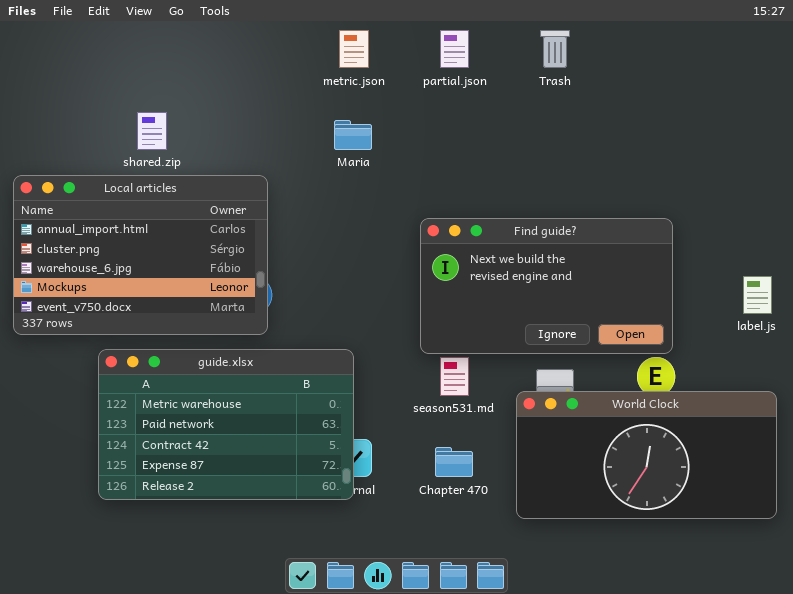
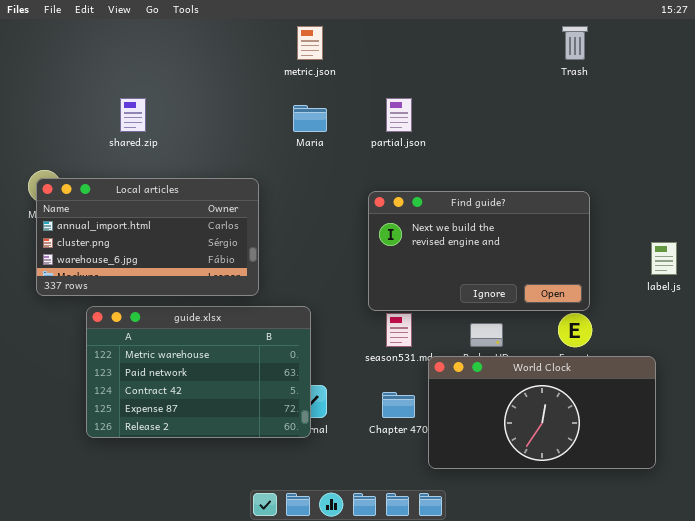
partial.json: [440,30,469,68] -> [386,98,412,132], moved
Trash: [540,30,570,68] -> [562,26,588,60], moved
Local articles: [13,175,268,335] -> [36,178,259,296], moved, resized
World Clock: [516,391,777,519] -> [428,356,656,469], moved

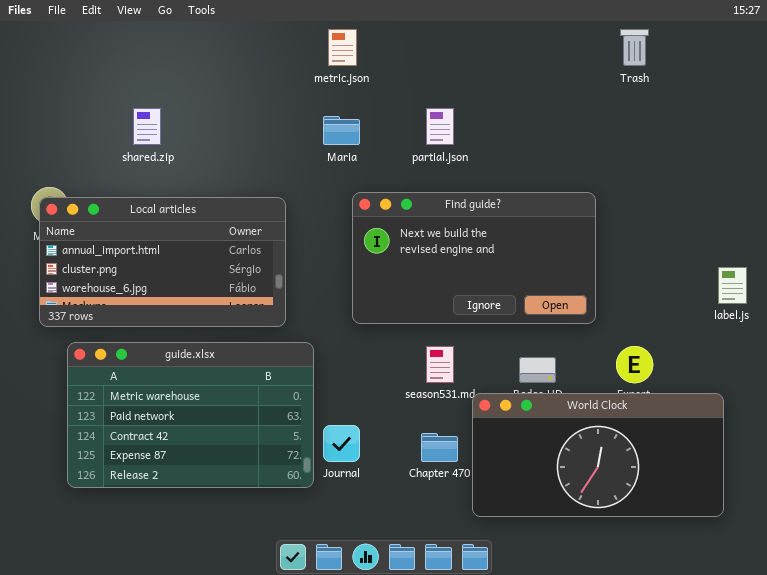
Find guide?: [368,191,590,311] -> [352,192,596,324], moved
guide.xlsx: [86,306,311,438] -> [67,342,314,488], moved

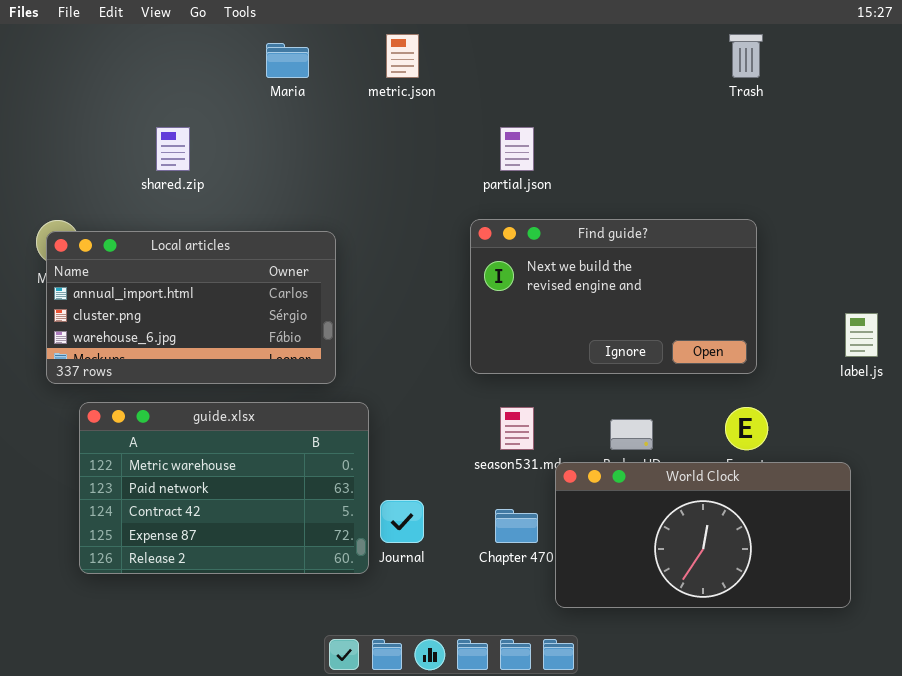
Maria: [323,116,360,145] -> [266,43,309,78], moved
Find guide?: [352,192,596,324] -> [470,219,757,374], moved

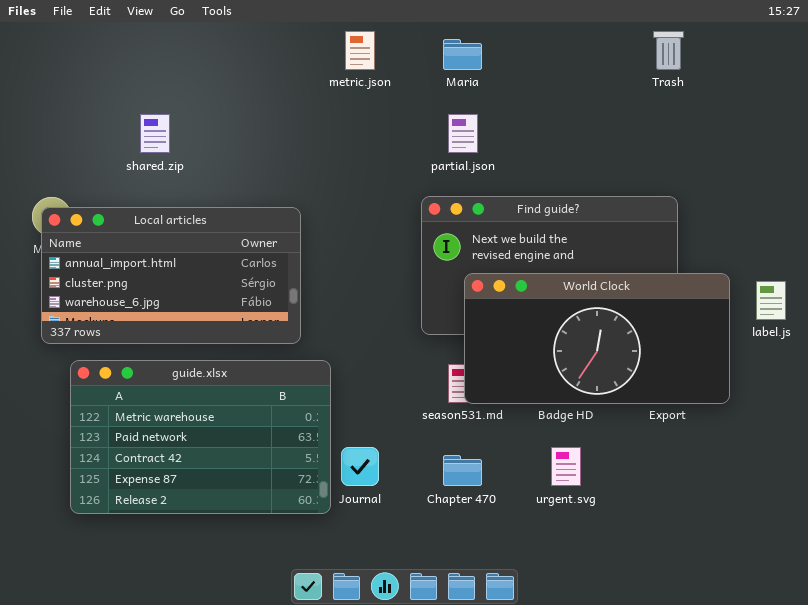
Maria: [266,43,309,78] -> [443,39,482,70], moved
World Clock: [555,462,851,608] -> [464,273,730,404], moved

